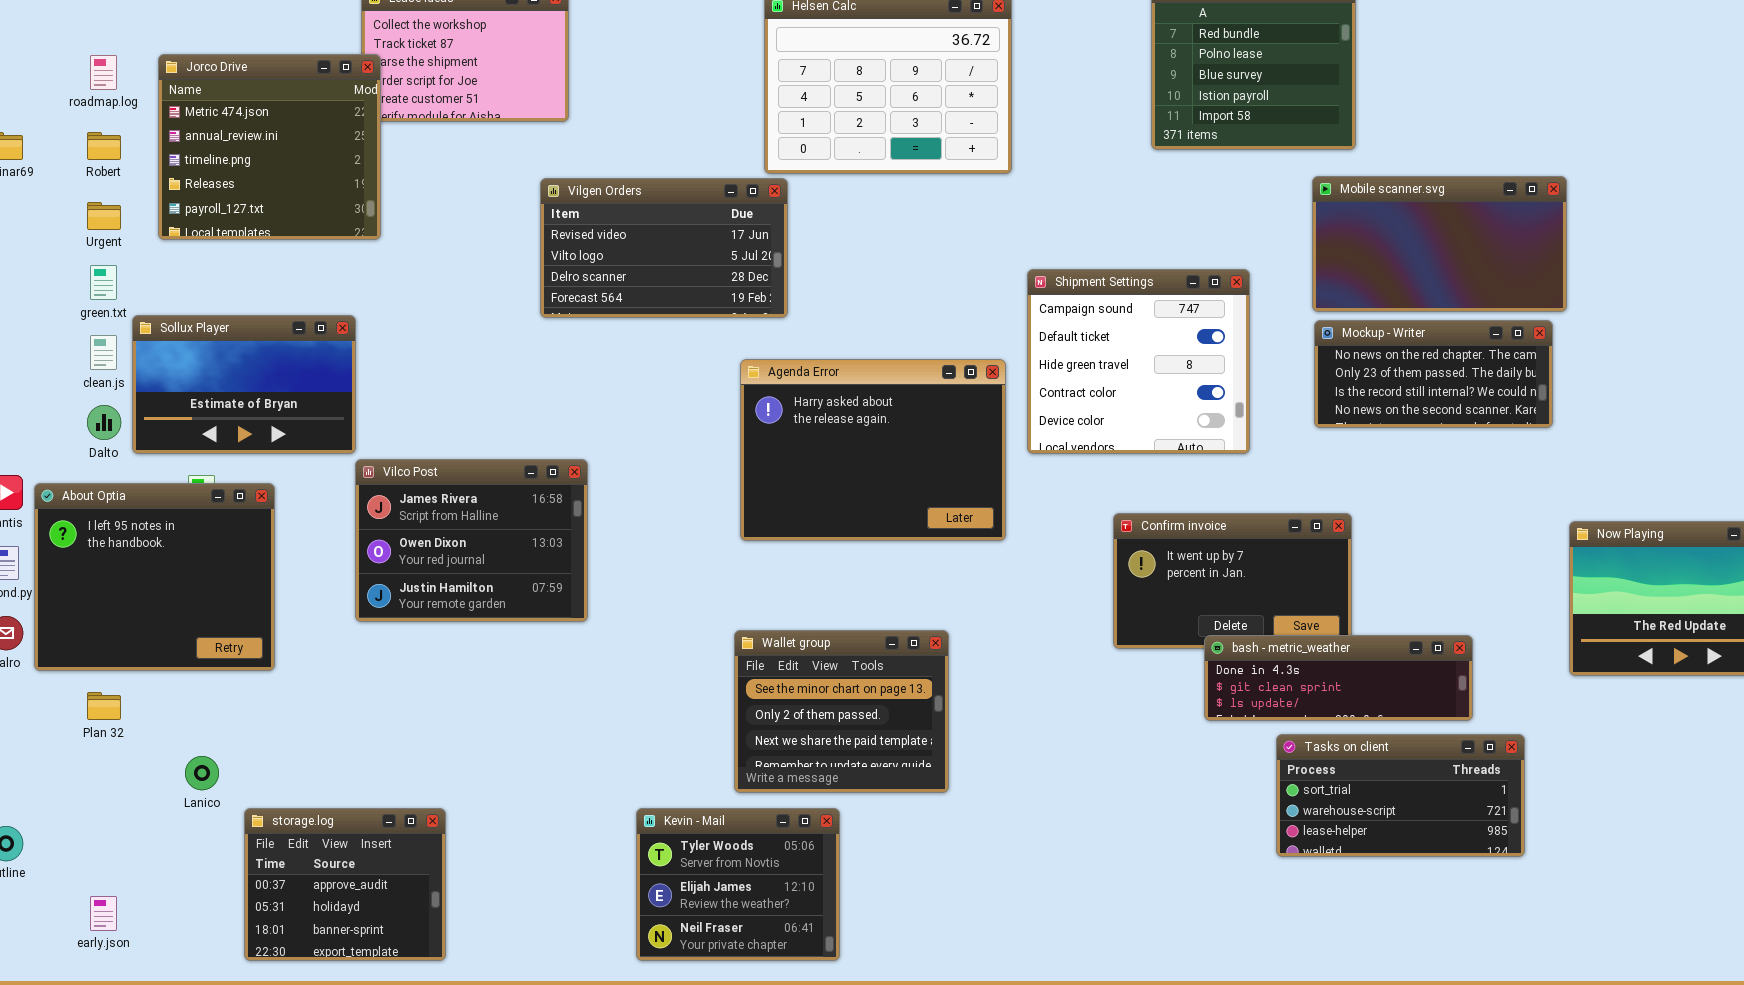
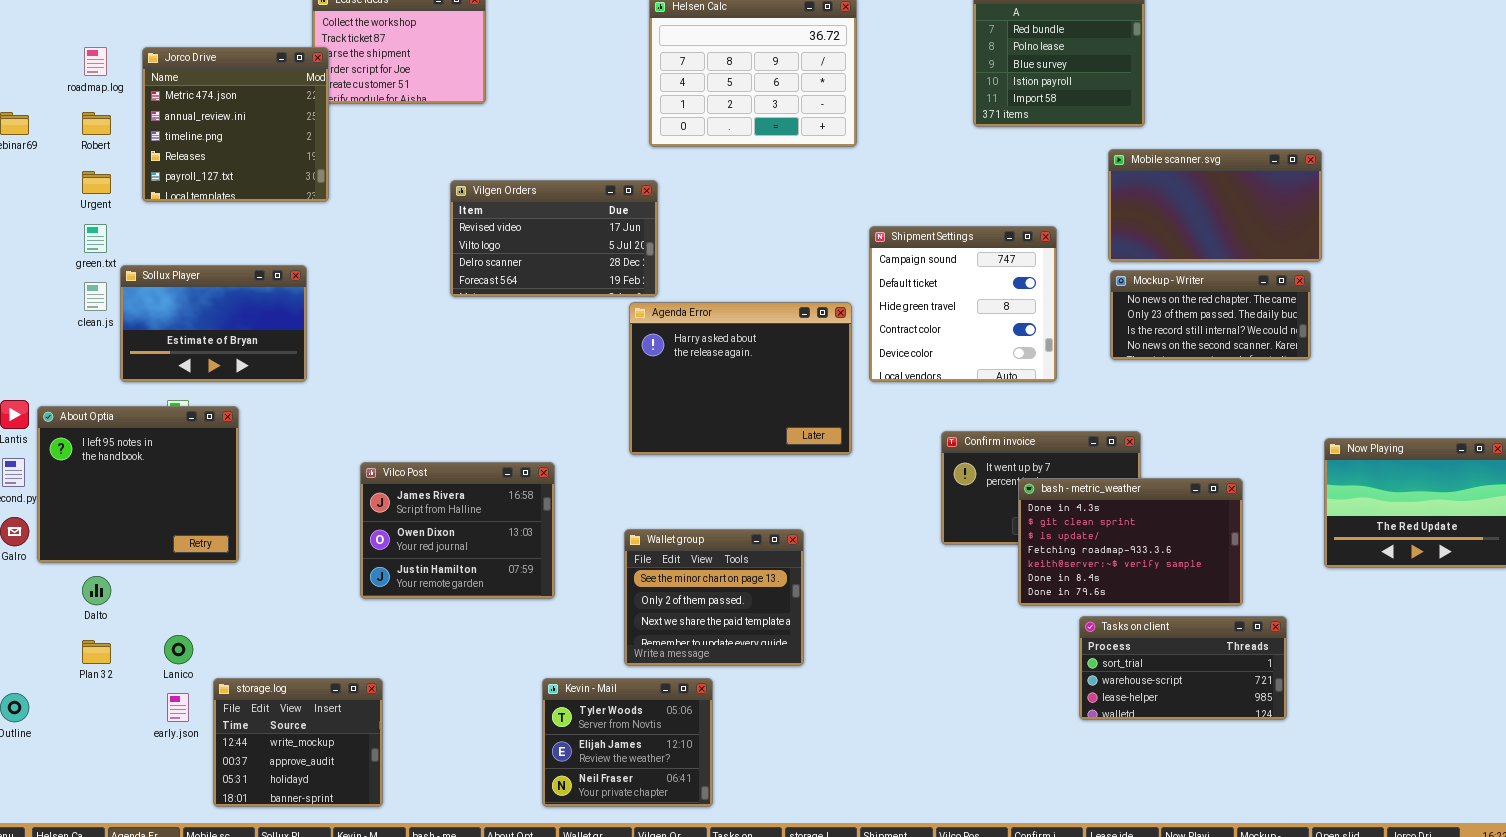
Vilgen Orders: [540,178,788,318] -> [450,180,658,297], moved
Dalto: [87,405,121,440] -> [82,576,111,605], moved
Vilco Post: [355,459,588,622] -> [360,462,555,599], moved
bash - metric_weather: [1204,635,1473,721] -> [1018,478,1243,606], resized
Plan 32: [87,692,121,720] -> [82,640,111,664], moved
storage.log: [244,808,446,961] -> [213,678,383,807], scrolled up 1 row
early.json: [90,896,117,931] -> [167,693,189,722], moved

